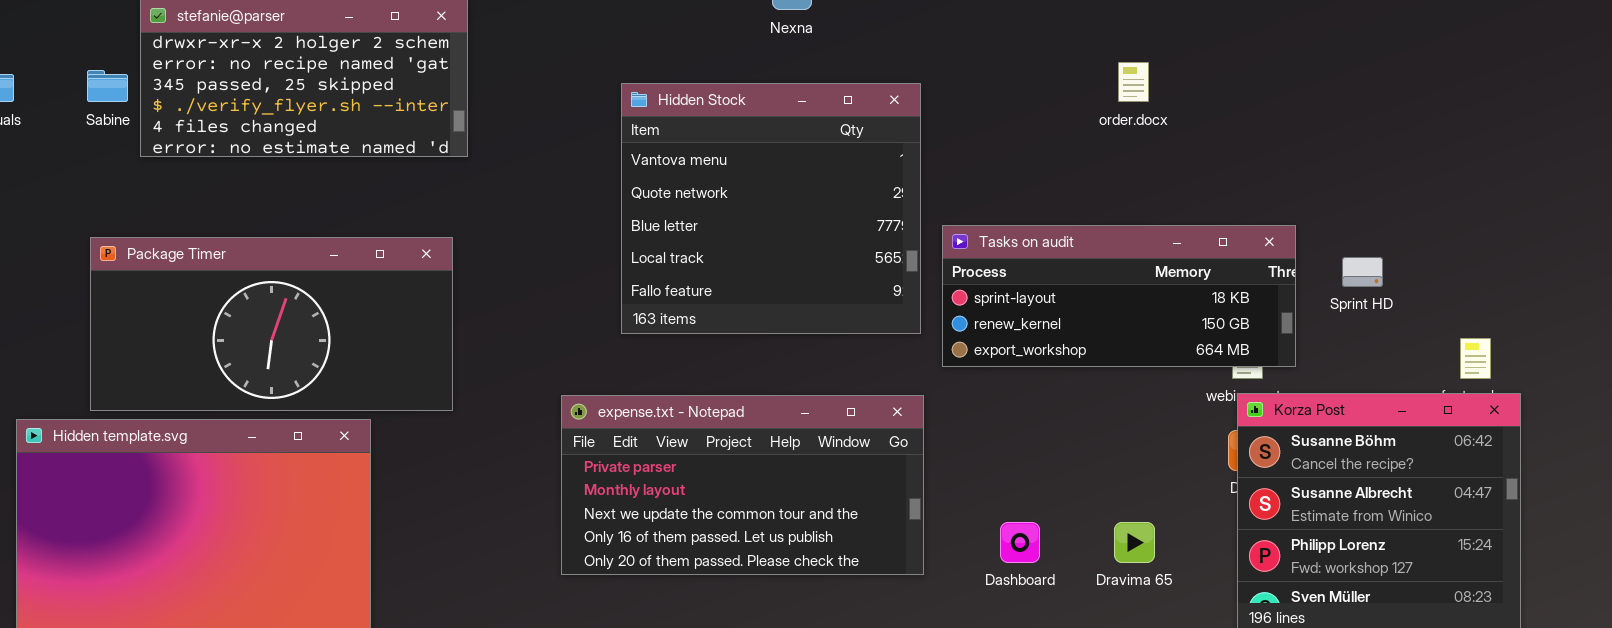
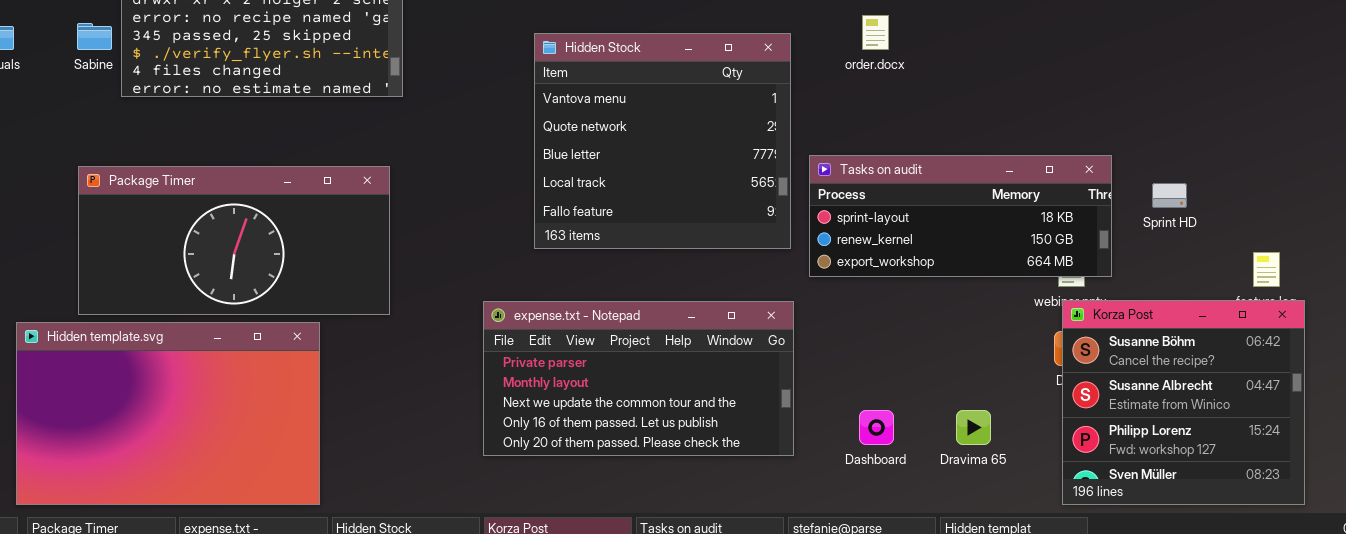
order.docx: [1118,62,1149,102] -> [862,15,889,50], moved

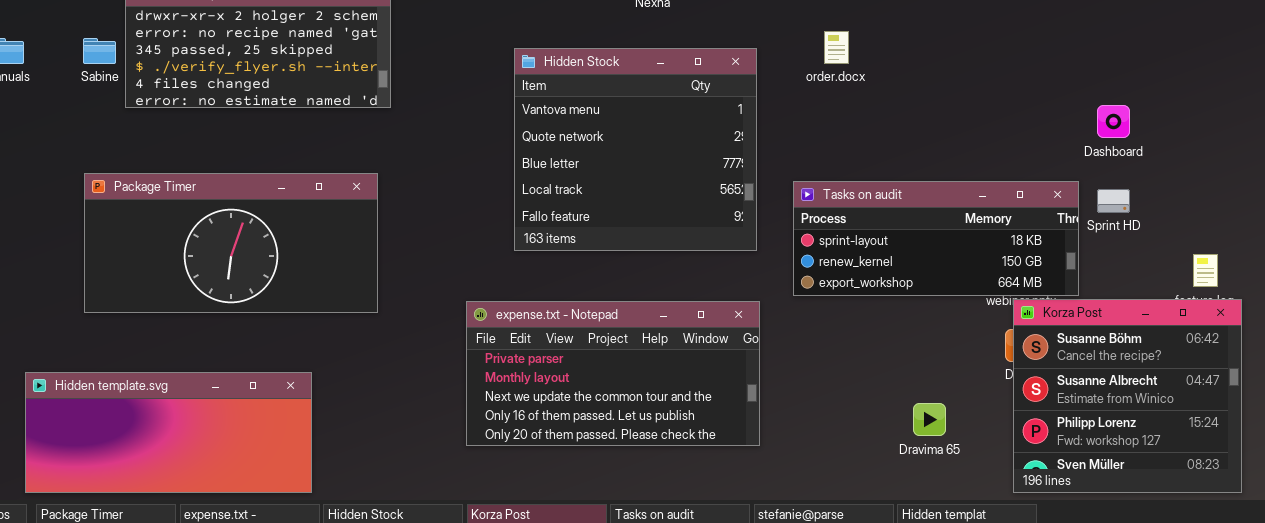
Tasks on audit: [809,155,1112,277] -> [793,181,1079,296], moved
Hidden template.svg: [16,322,320,505] -> [25,372,312,493], resized
Dashboard: [859,410,894,445] -> [1097,105,1130,138], moved

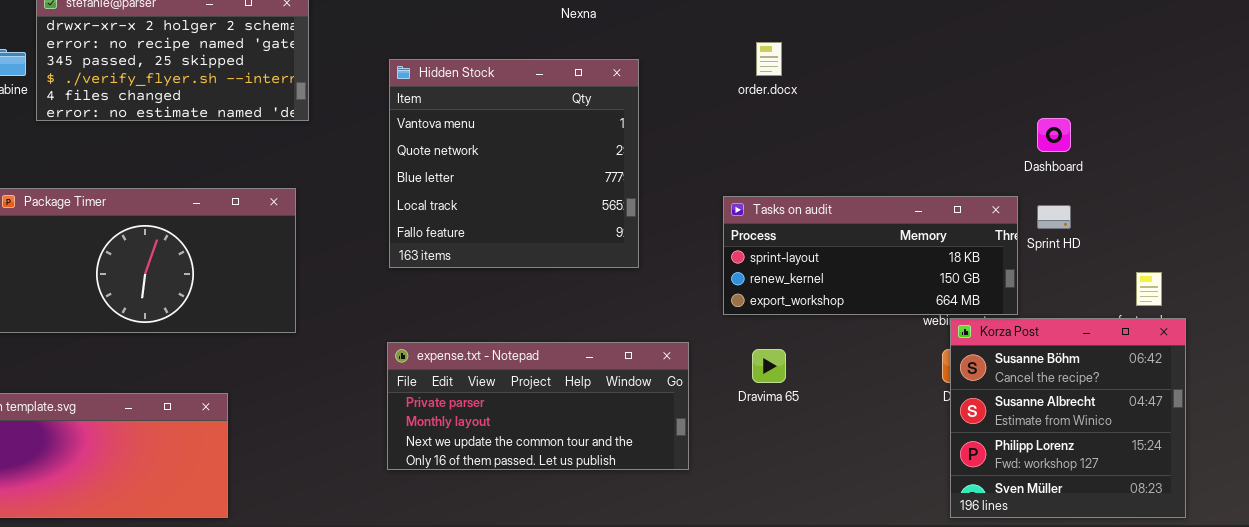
Hidden Stock: [514,48,757,251] -> [389,59,639,268], moved
expense.txt - Notepad: [466,301,760,446] -> [387,342,689,470], resized
Dravima 65: [913,403,946,436] -> [752,349,786,383], moved

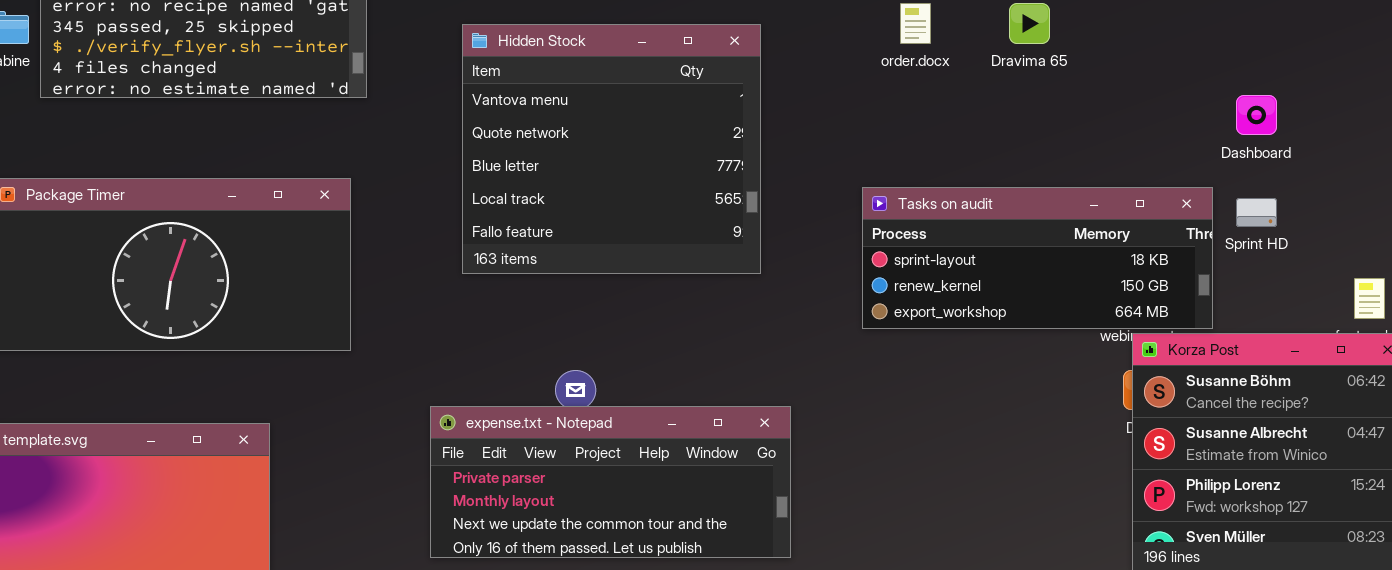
expense.txt - Notepad: [387,342,689,470] -> [430,406,791,558], moved
Dravima 65: [752,349,786,383] -> [1009,3,1050,44], moved

